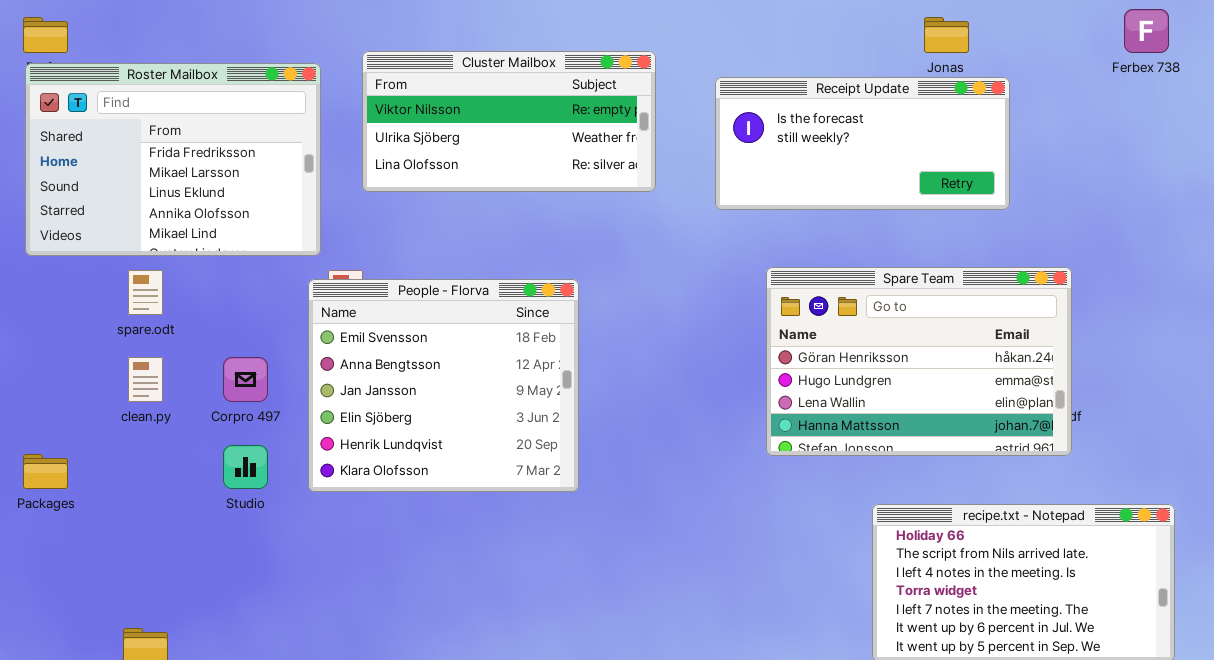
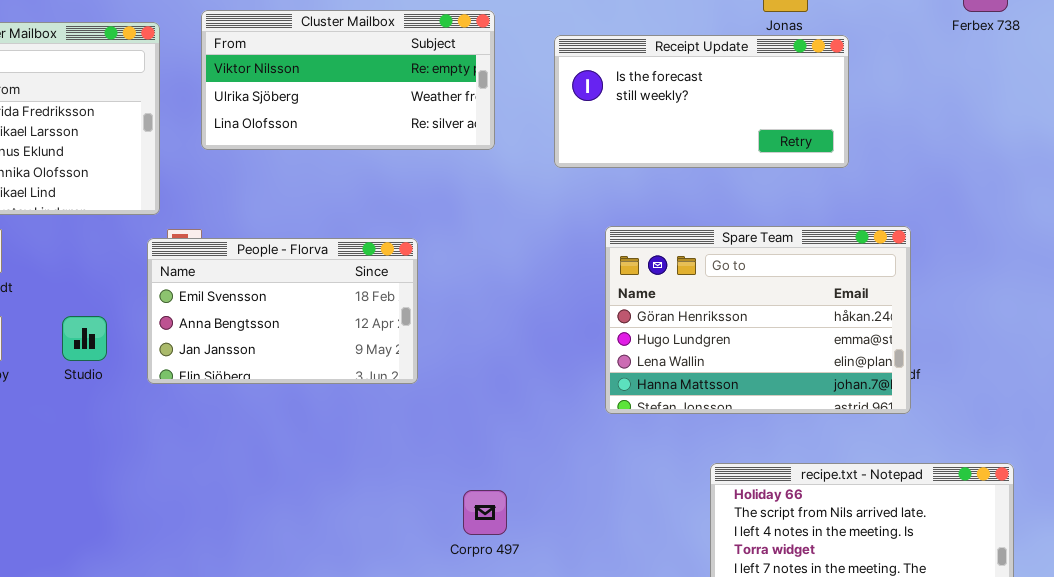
People - Florva: [308,279,579,492] -> [147,238,418,384], resized
Corpro 497: [223,357,268,402] -> [463,490,507,535], moved
Studio: [223,445,268,489] -> [62,316,107,361], moved

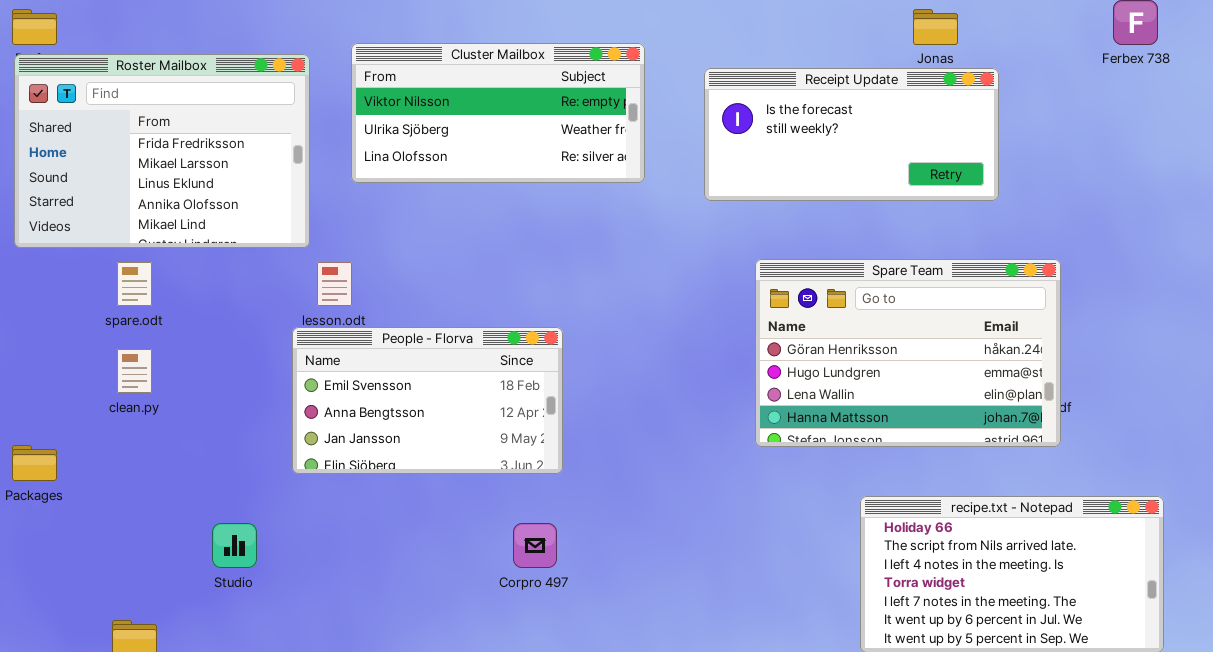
People - Florva: [147,238,418,384] -> [292,327,563,474], moved
Studio: [62,316,107,361] -> [212,523,257,568], moved
Corpro 497: [463,490,507,535] -> [513,523,557,568], moved

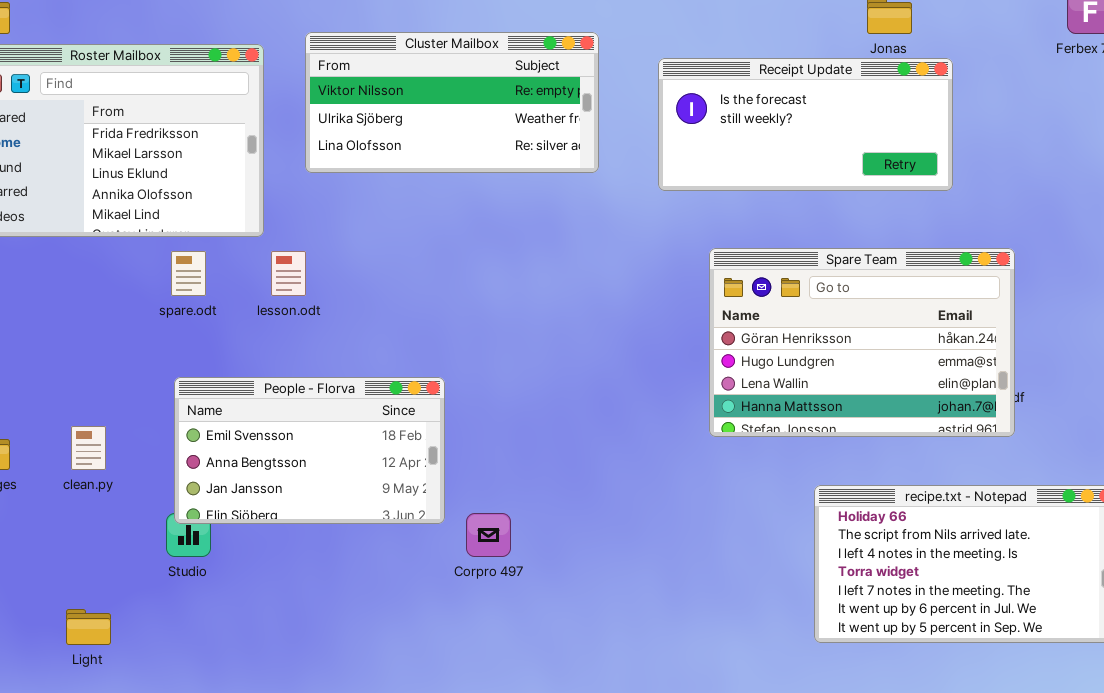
spare.odt: [117,262,152,306] -> [171,251,206,296], moved
People - Florva: [292,327,563,474] -> [174,377,445,524], moved
clean.py: [117,349,152,393] -> [71,426,106,470], moved

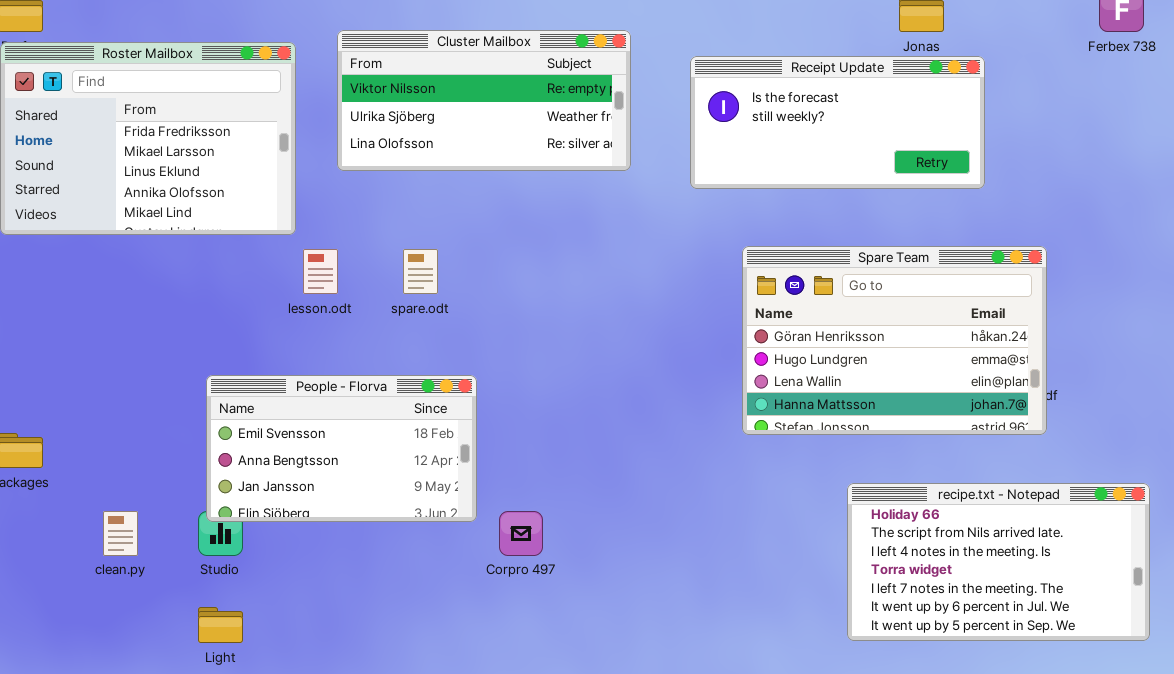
spare.odt: [171,251,206,296] -> [403,249,438,294], moved
clean.py: [71,426,106,470] -> [103,511,138,556], moved
Light: [66,609,111,645] -> [198,607,243,643], moved

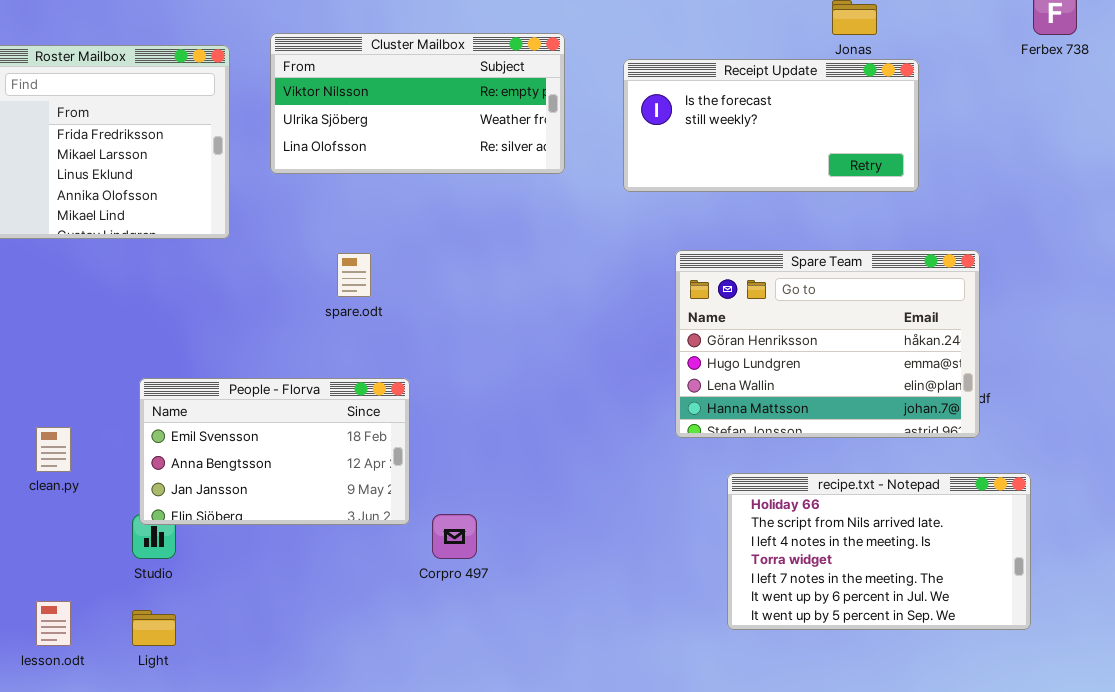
lesson.odt: [303,249,338,294] -> [36,601,71,646], moved
recipe.txt - Notepad: [847,483,1150,641] -> [727,473,1031,630], moved
clean.py: [103,511,138,556] -> [36,427,71,472], moved

